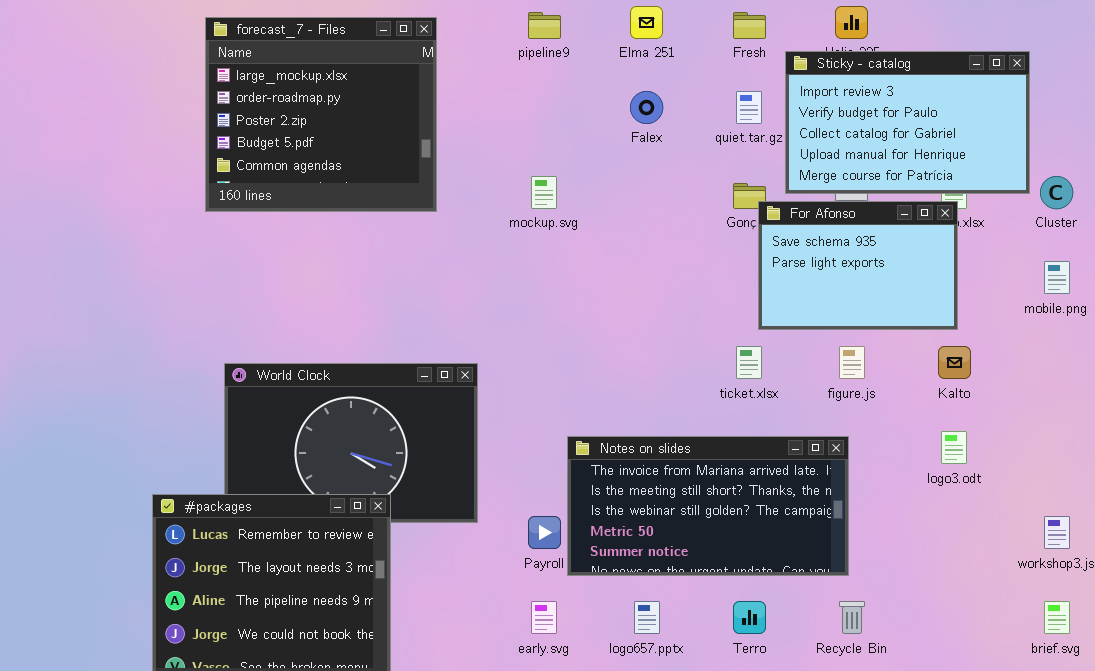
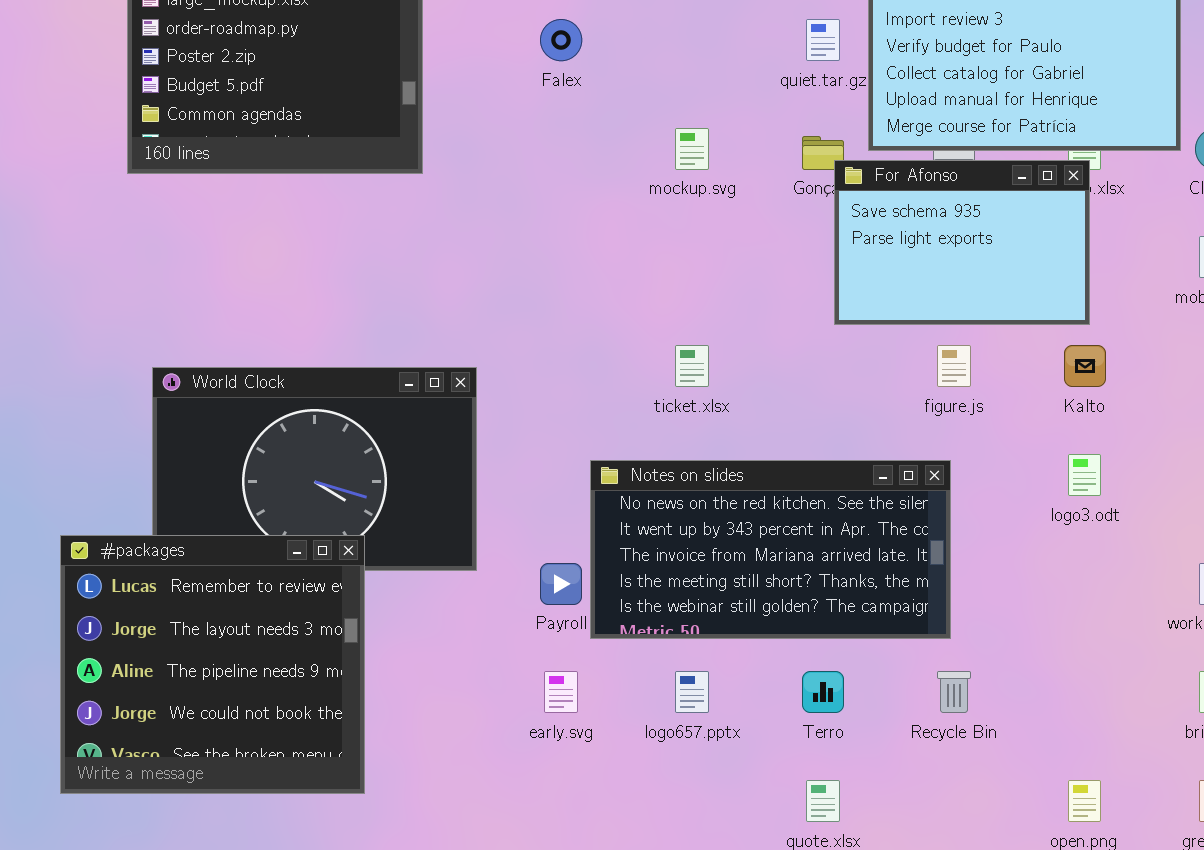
Falex: [630,91,663,124] -> [540,19,582,61], moved
mockup.svg: [531,176,557,209] -> [675,128,709,170], moved
ticket.xlsx: [736,346,762,379] -> [675,345,709,387], moved
Notes on slides: [567,436,849,576] -> [590,460,951,639], scrolled up 2 rows

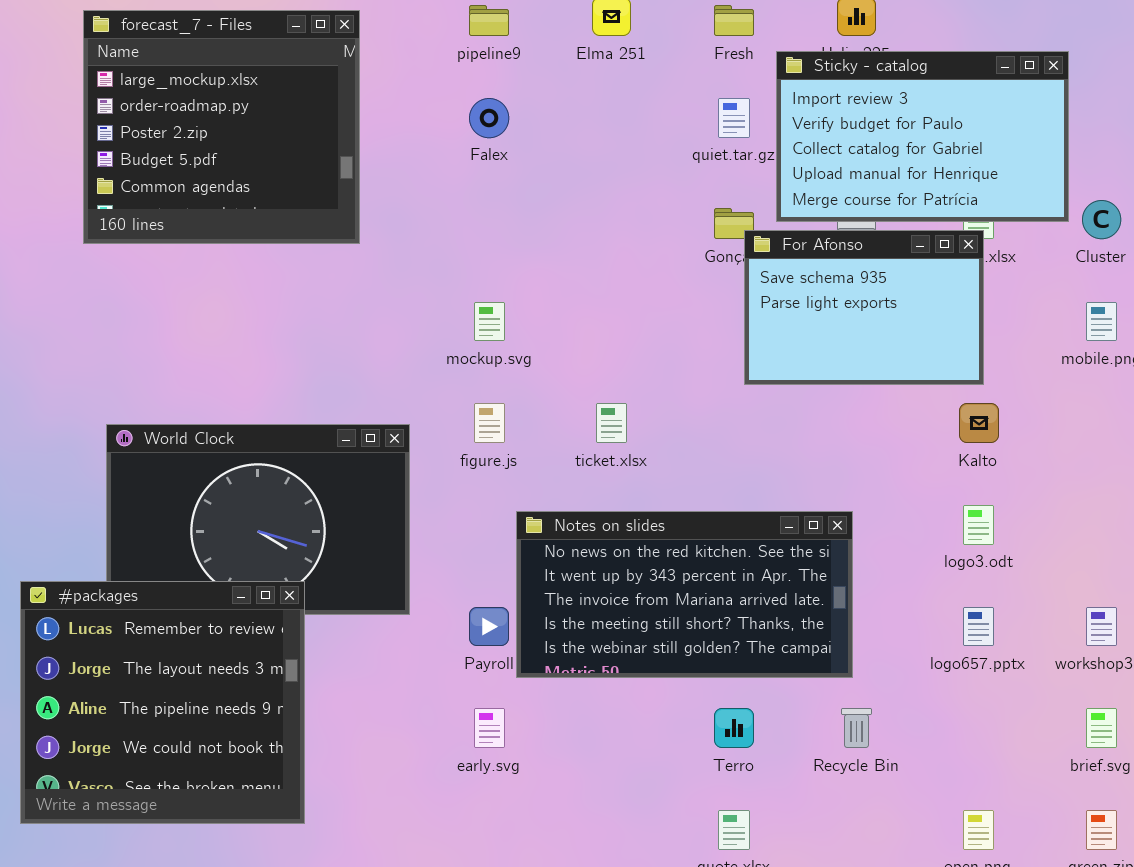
mockup.svg: [675,128,709,170] -> [474,302,505,341], moved
figure.js: [937,345,971,387] -> [474,403,505,443], moved
logo657.pptx: [675,671,709,713] -> [963,607,994,646], moved

